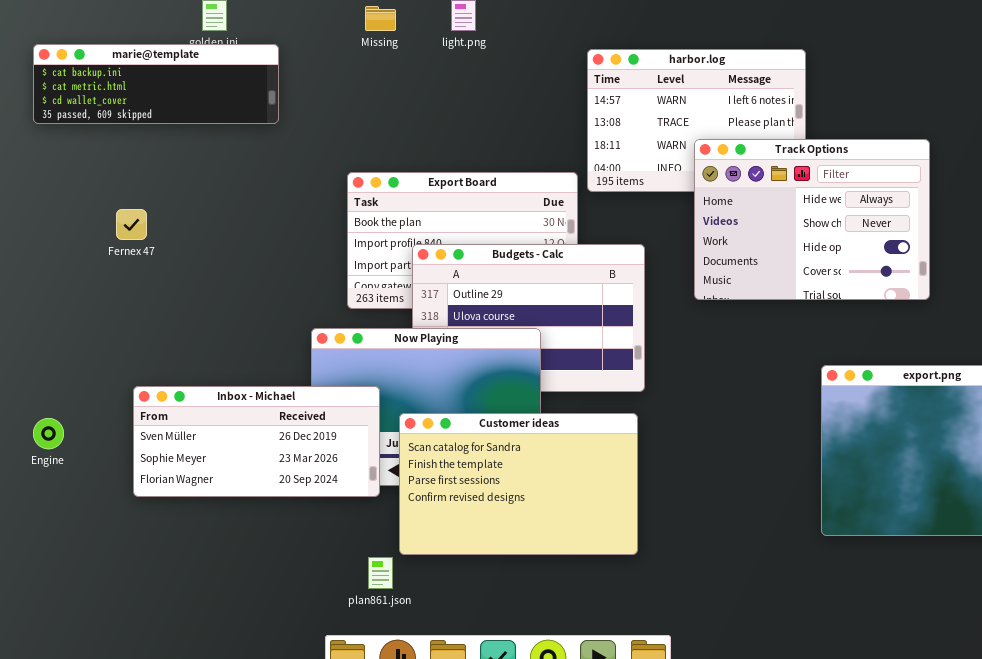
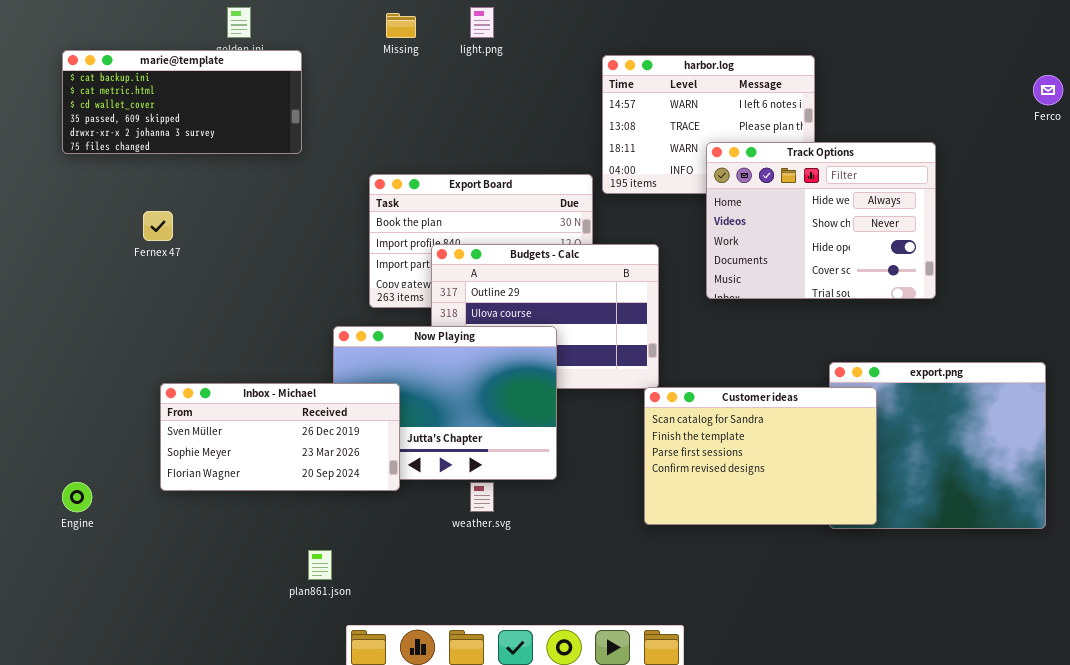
marie@template: [33,44,279,124] -> [62,50,302,154], resized
Customer ideas: [399,413,638,555] -> [644,387,877,525], moved
Engine: [33,418,64,449] -> [62,482,92,512], moved
plan861.json: [368,557,393,589] -> [308,550,332,580], moved

